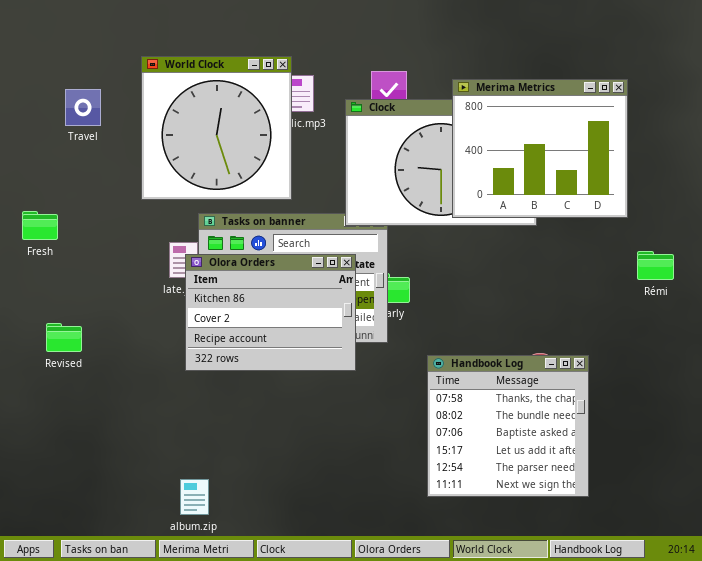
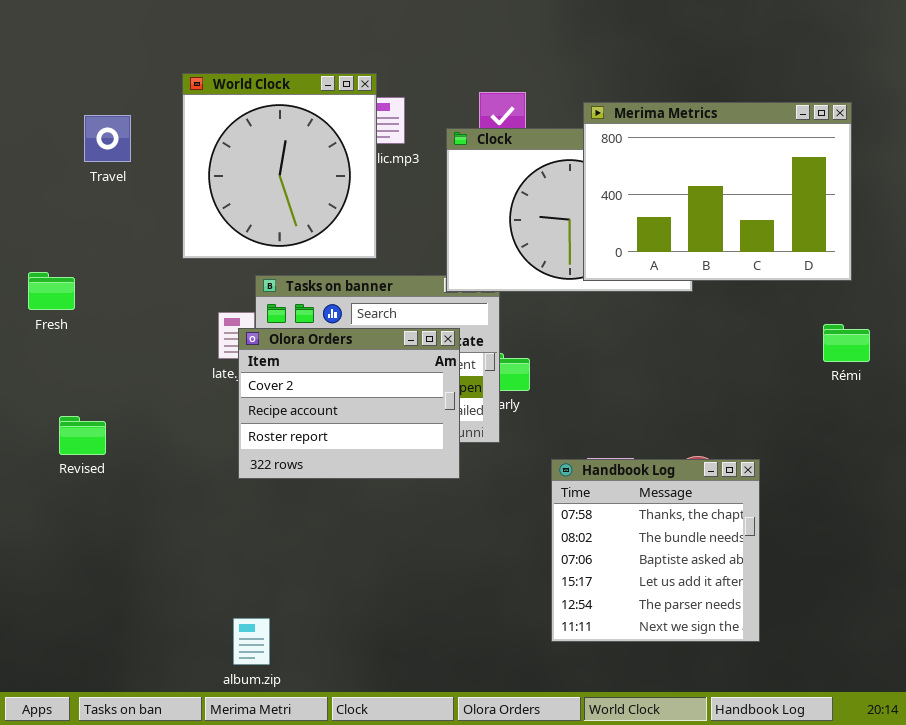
Merima Metrics: [452,79,628,218] -> [583,102,852,281], resized
Olora Orders: [185,254,356,371] -> [238,328,460,479], scrolled down 1 row

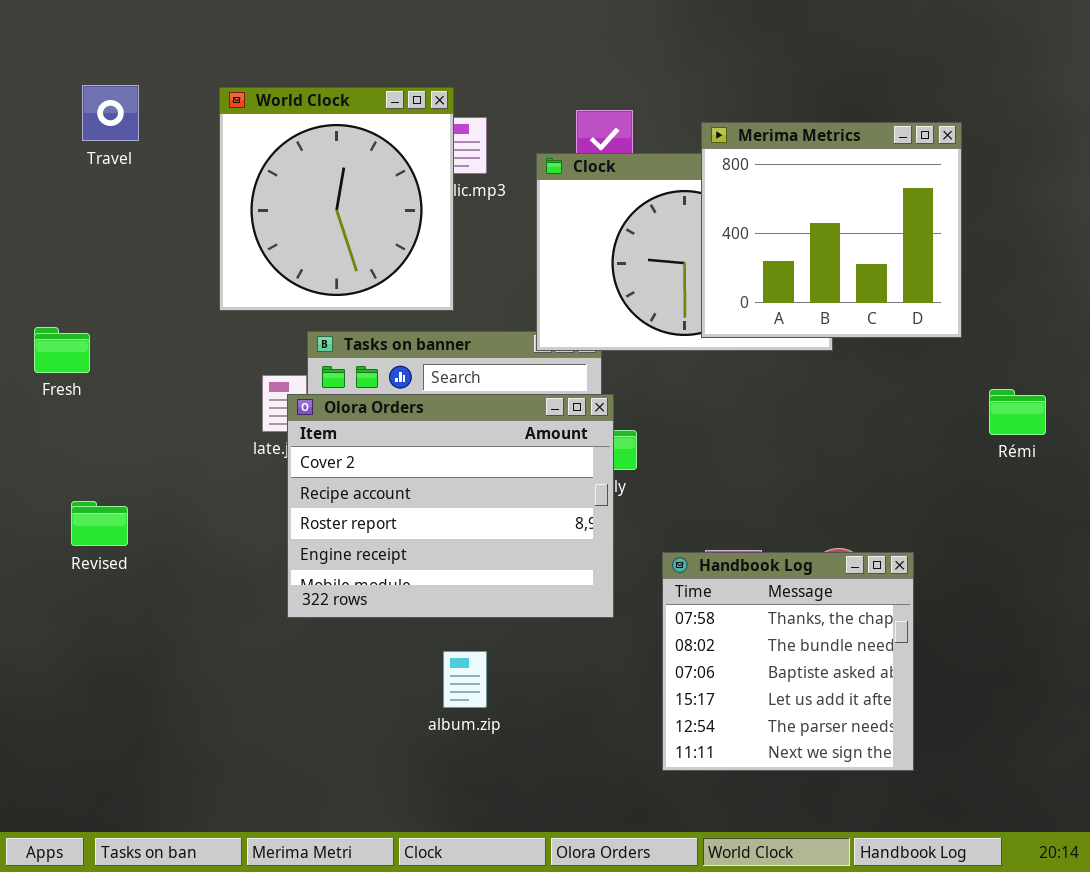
Merima Metrics: [583,102,852,281] -> [701,122,962,338], resized
Travel: [84,115,131,162] -> [82,85,139,141], moved
Olora Orders: [238,328,460,479] -> [287,394,614,618], resized
album.zip: [233,618,270,665] -> [443,651,487,708], moved

